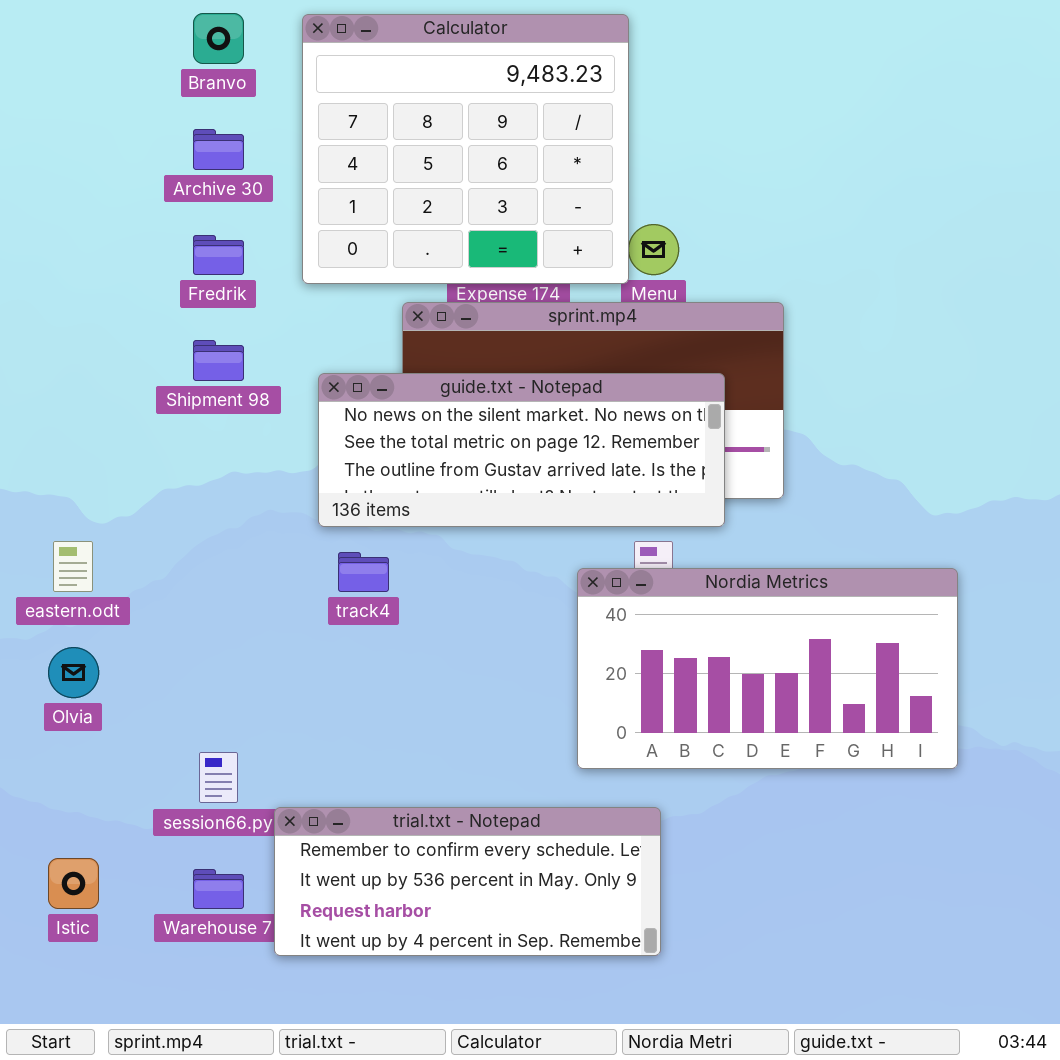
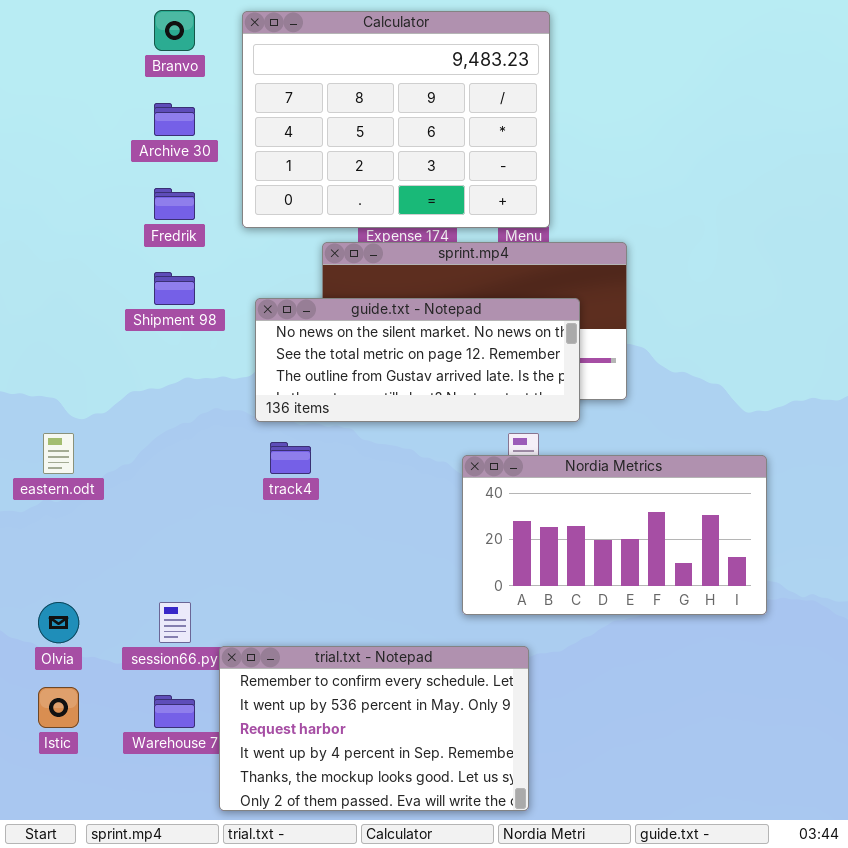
Calculator: [302,14,629,284] -> [242,11,550,228], resized
Olvia: [48,647,99,698] -> [38,602,79,643], moved
trial.txt - Notepad: [274,807,661,956] -> [219,646,529,811], resized

